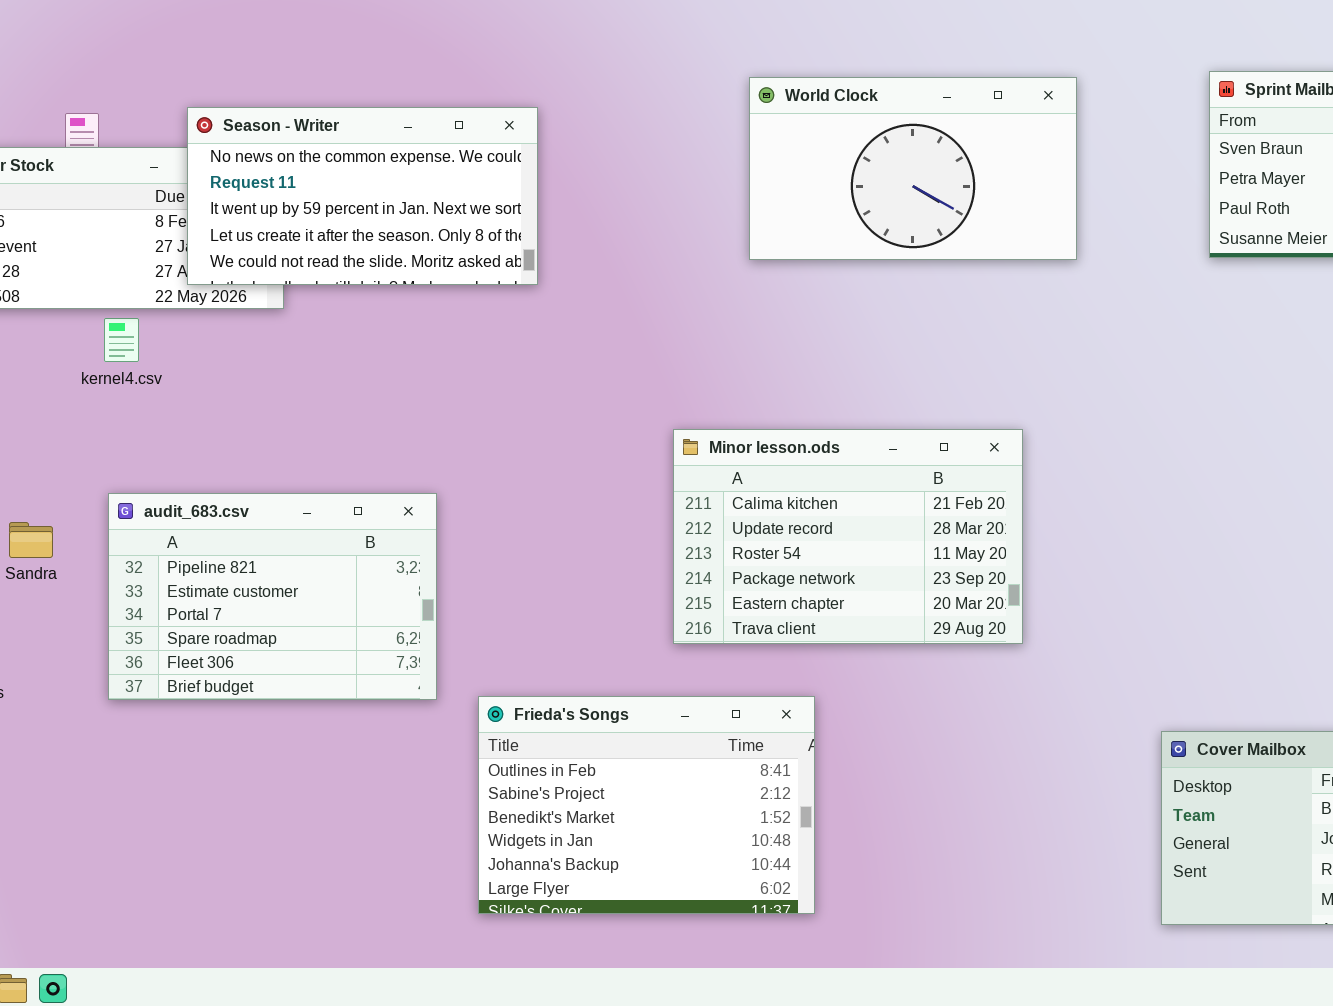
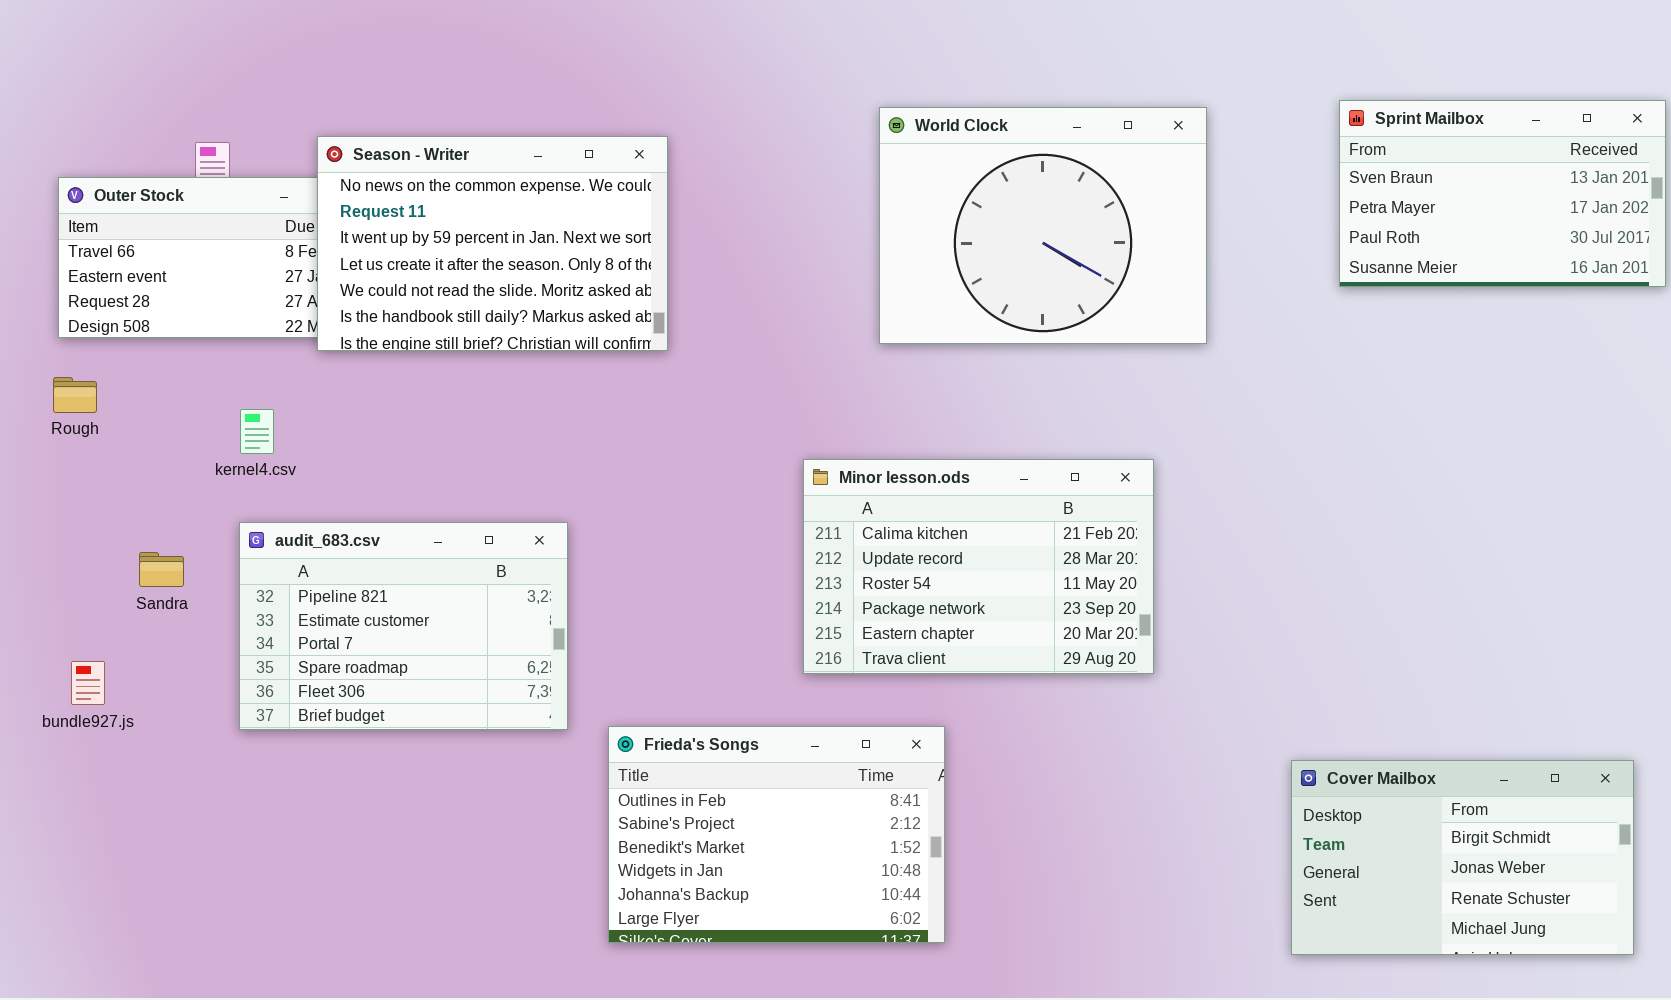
World Clock: [749,77,1077,260] -> [879,107,1207,344], resized
Season - Writer: [187,107,538,285] -> [317,136,668,351], resized
kernel4.csv: [104,318,139,362] -> [240,409,274,454], moved

